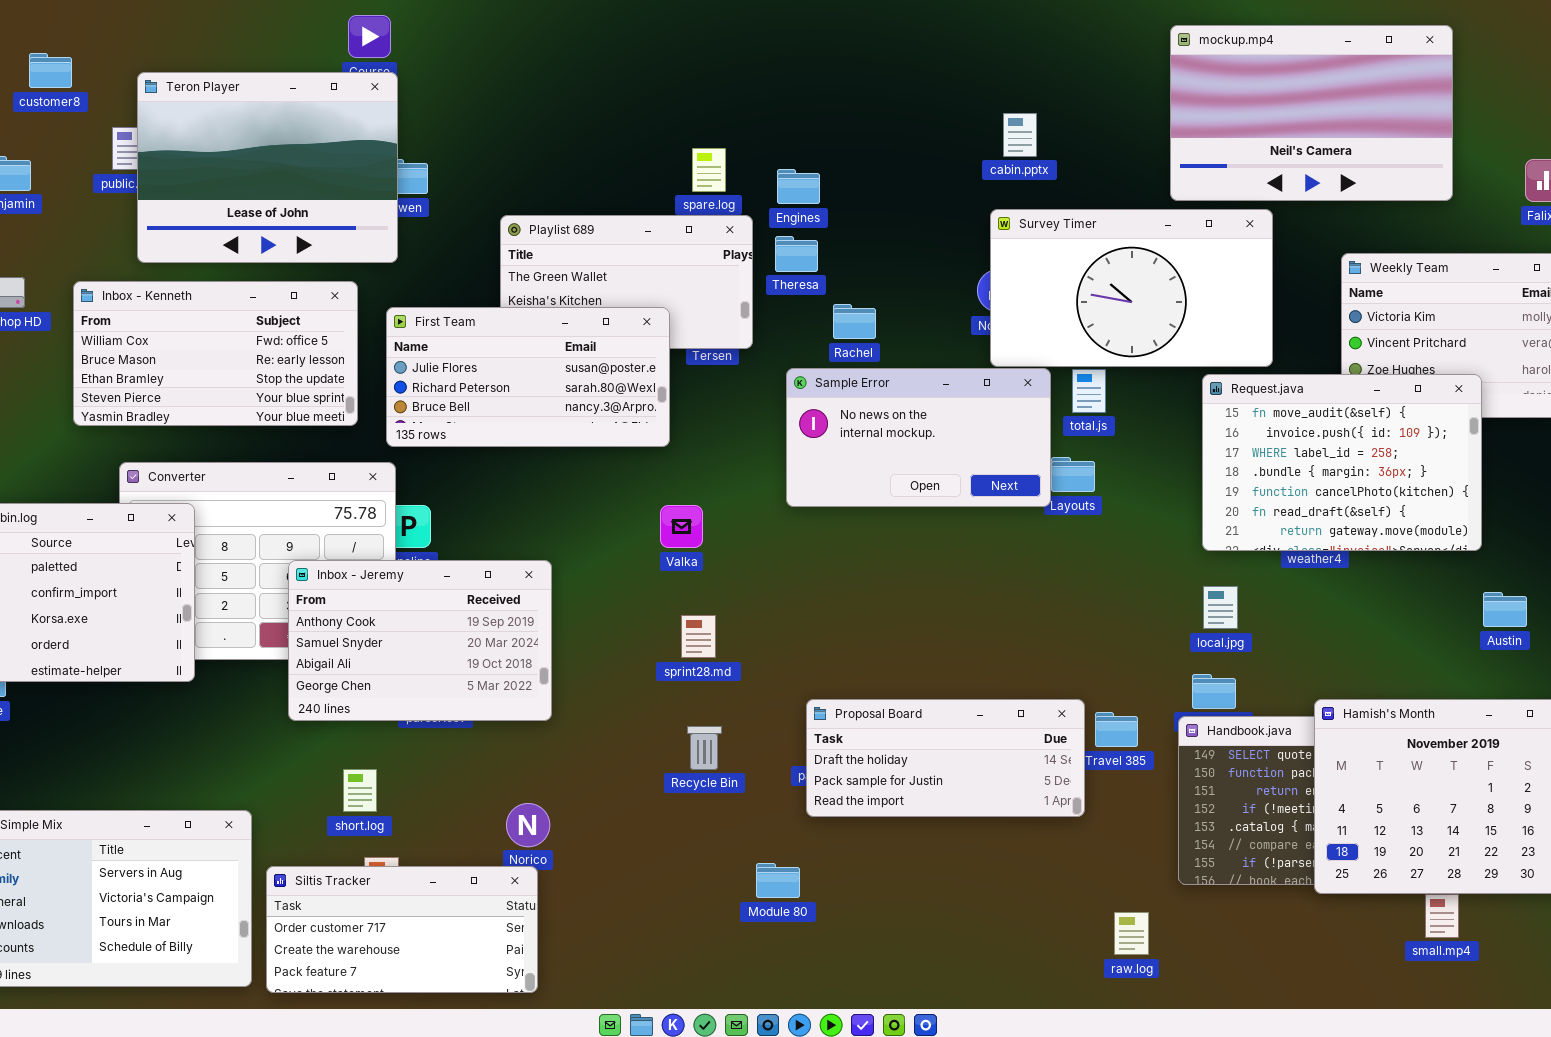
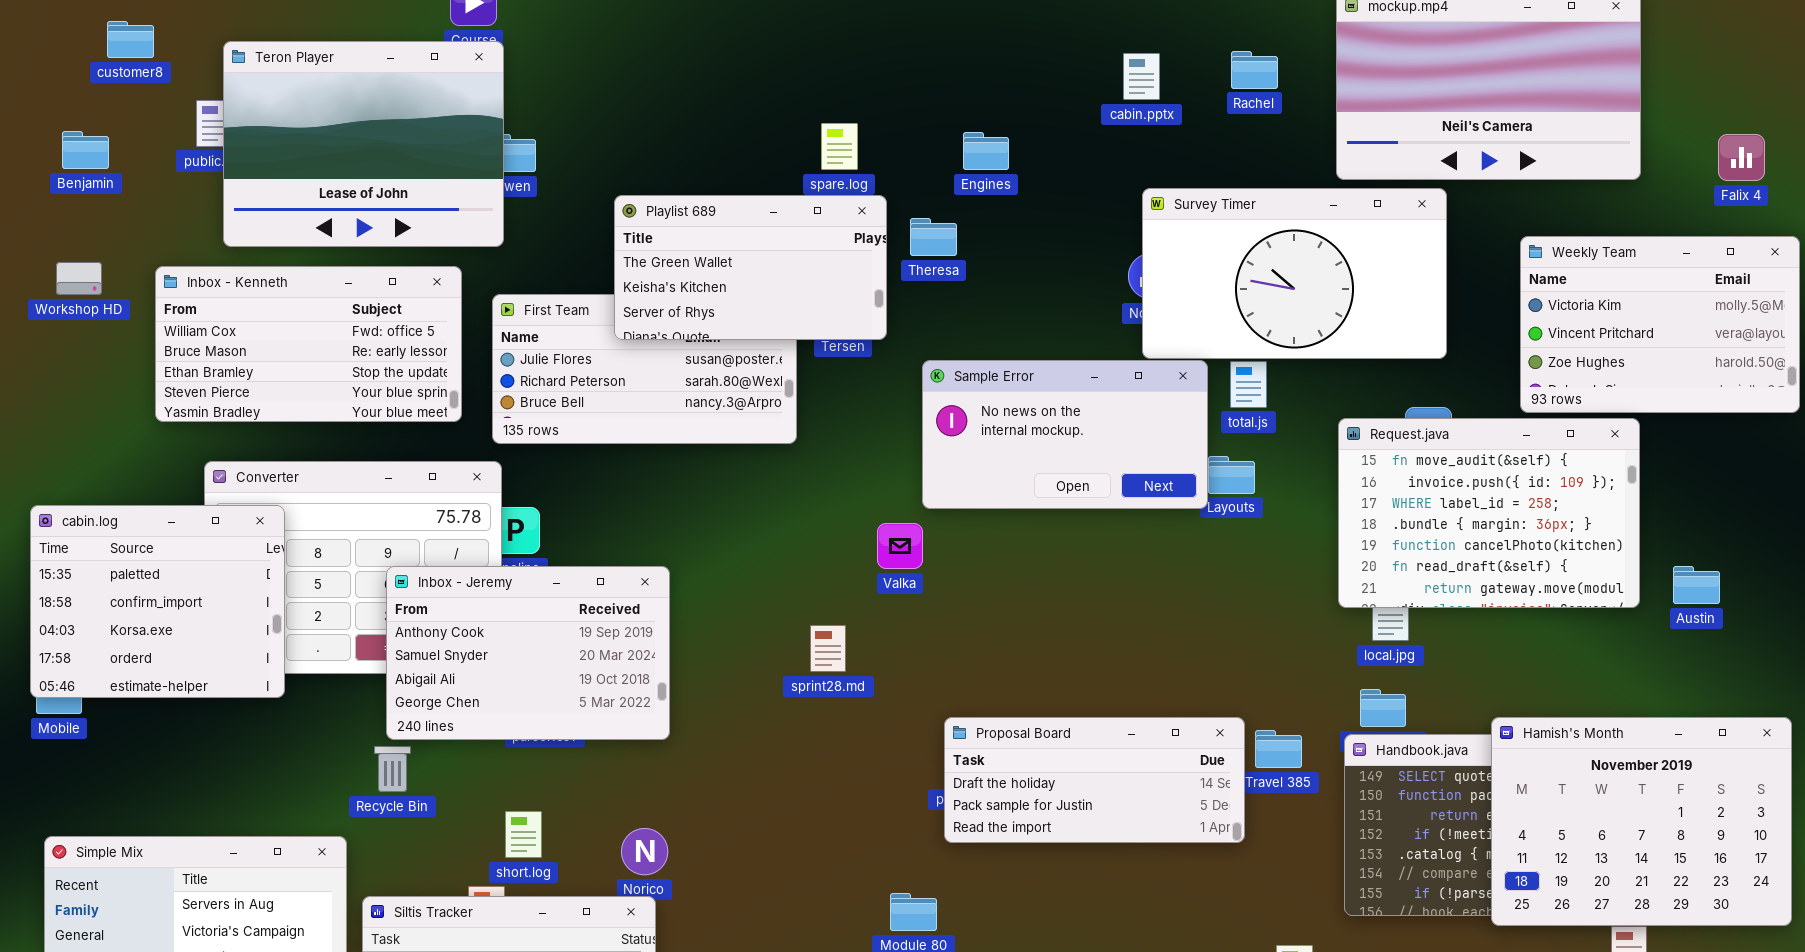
cabin.pptx: [1003,113,1037,157] -> [1123,53,1160,100], moved
Engines: [777,169,820,204] -> [963,132,1009,170], moved
Playlist 689: [500,215,753,349] -> [614,195,887,340], raised
Rachel: [833,304,876,339] -> [1231,51,1278,89], moved
Request.java: [1202,374,1482,551] -> [1338,418,1640,608], moved
Valka: [660,505,703,548] -> [877,523,923,569], moved
Austin: [1483,592,1527,627] -> [1673,566,1720,604], moved
Recycle Bin: [687,726,722,770] -> [374,746,411,792], moved
short.log: [343,769,377,812] -> [505,811,542,858], moved

